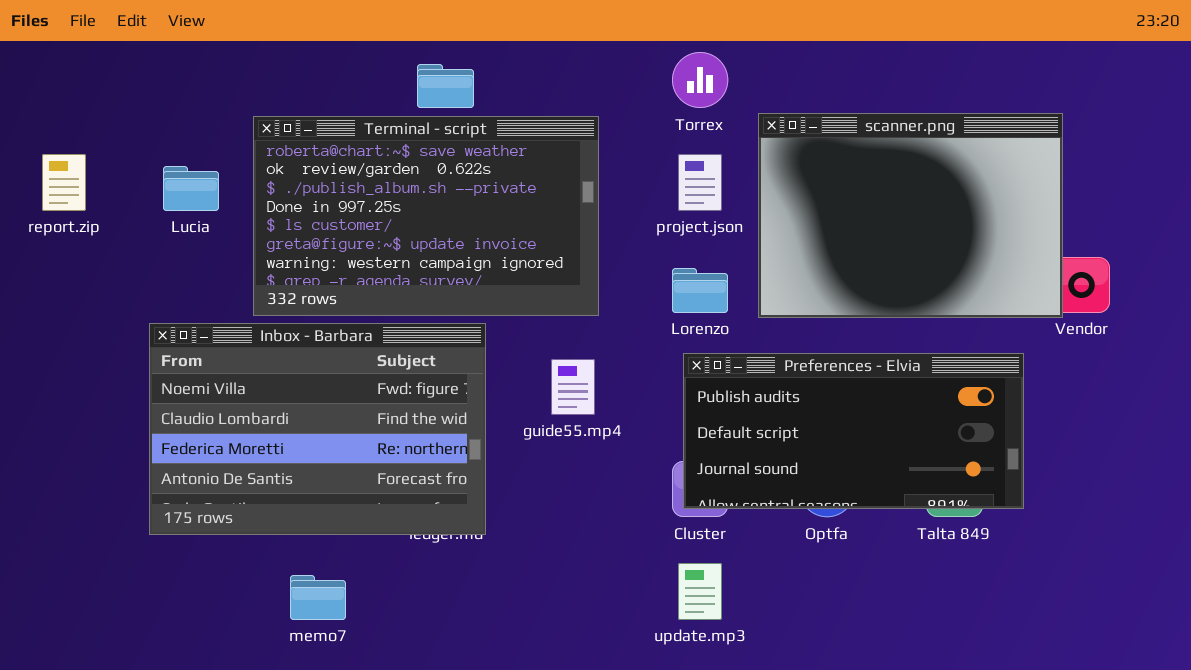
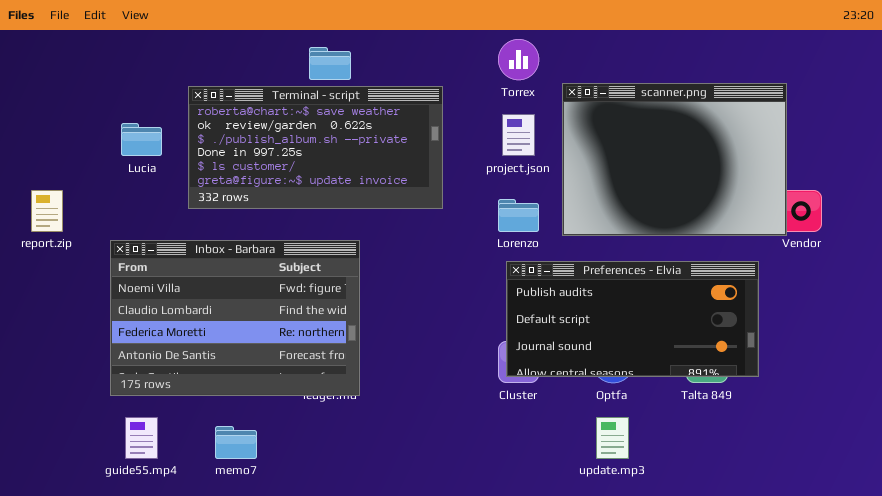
Terminal - script: [253,116,599,316] -> [188,86,443,209], resized
report.zip: [42,154,86,211] -> [31,190,63,232], moved
guide55.mp4: [551,359,595,415] -> [125,417,158,459], moved
update.mp3: [678,563,722,620] -> [596,417,629,459], moved

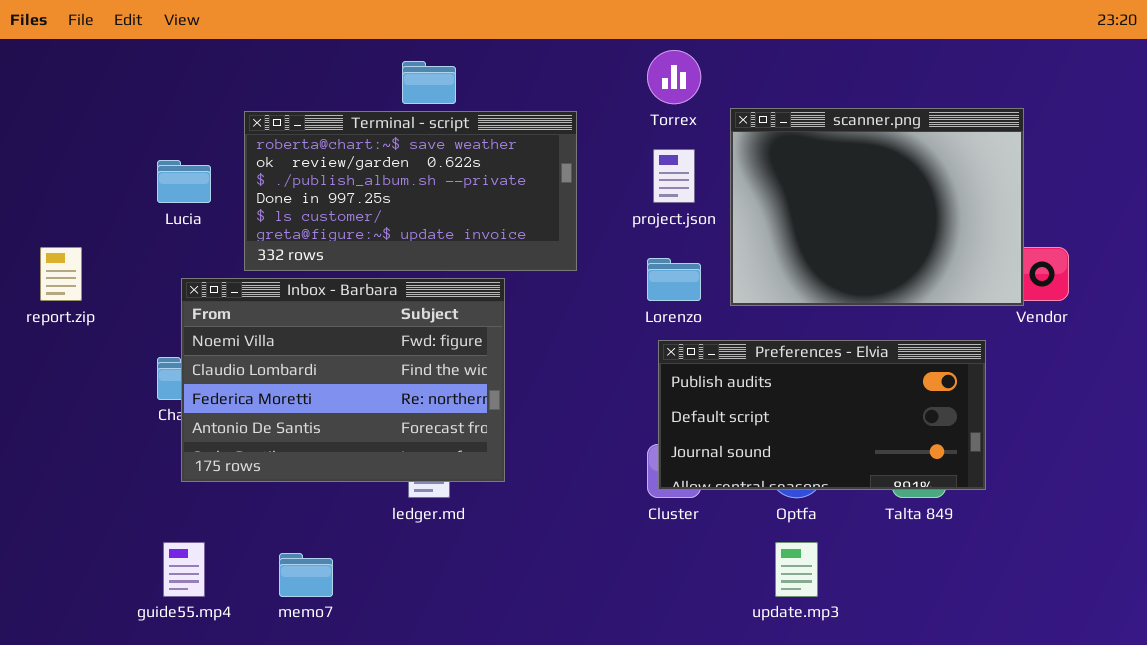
Inbox - Barbara: [110,240,360,396] -> [181,278,505,482], moved

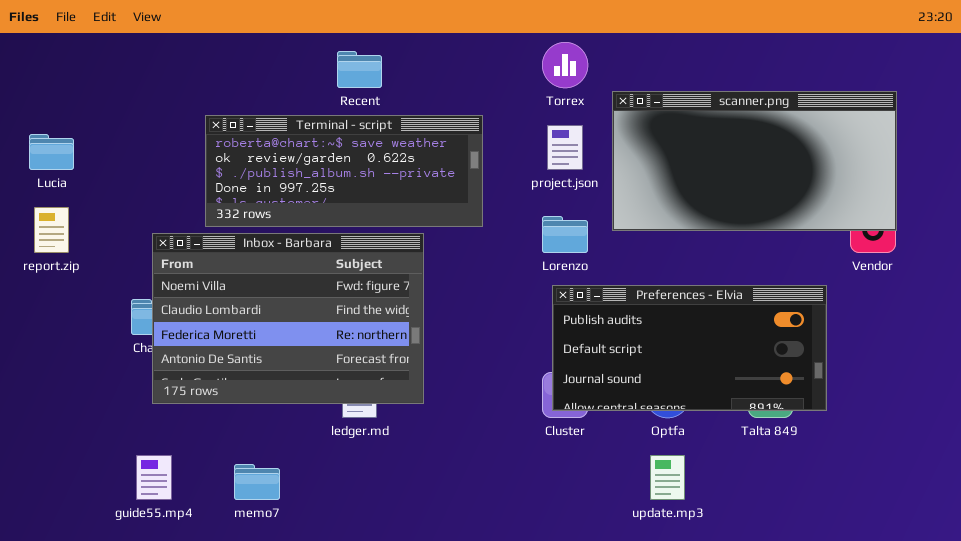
scanner.png: [730,108,1024,306] -> [612,91,897,231], resized
Terminal - script: [244,111,577,271] -> [205,115,483,227], resized
Lucia: [157,160,211,203] -> [29,134,74,170], moved

